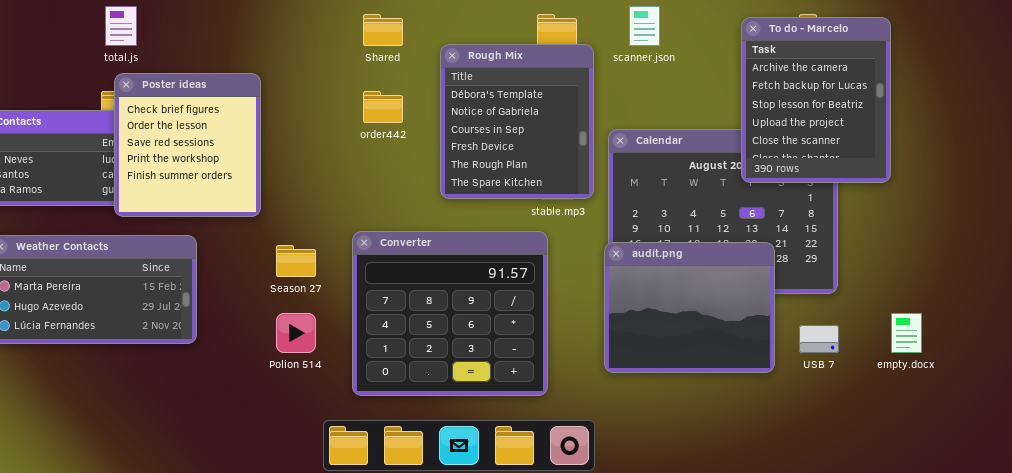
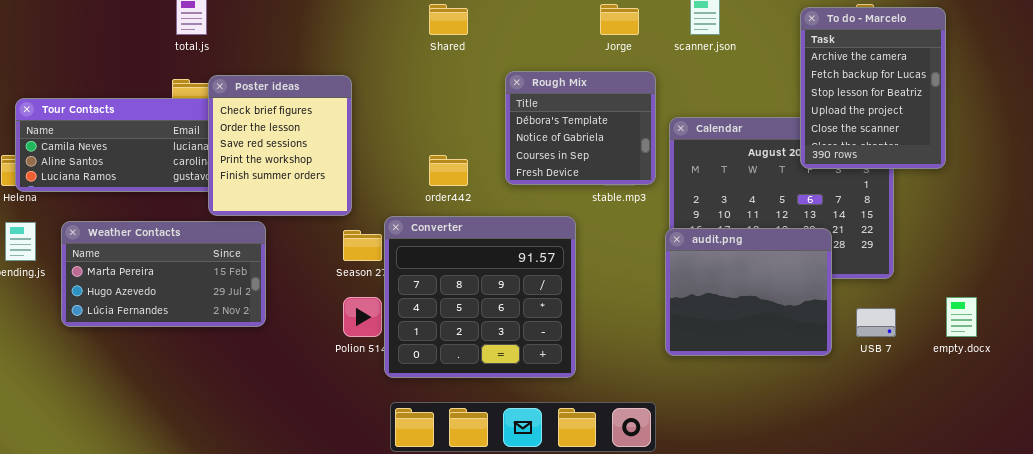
Rough Mix: [440,44,594,199] -> [505,71,656,185], resized
Poster ideas: [114,73,261,217] -> [208,75,352,216], moved
order442: [363,91,403,123] -> [429,155,468,186], moved
Converter: [352,231,548,396] -> [384,216,576,378], moved

